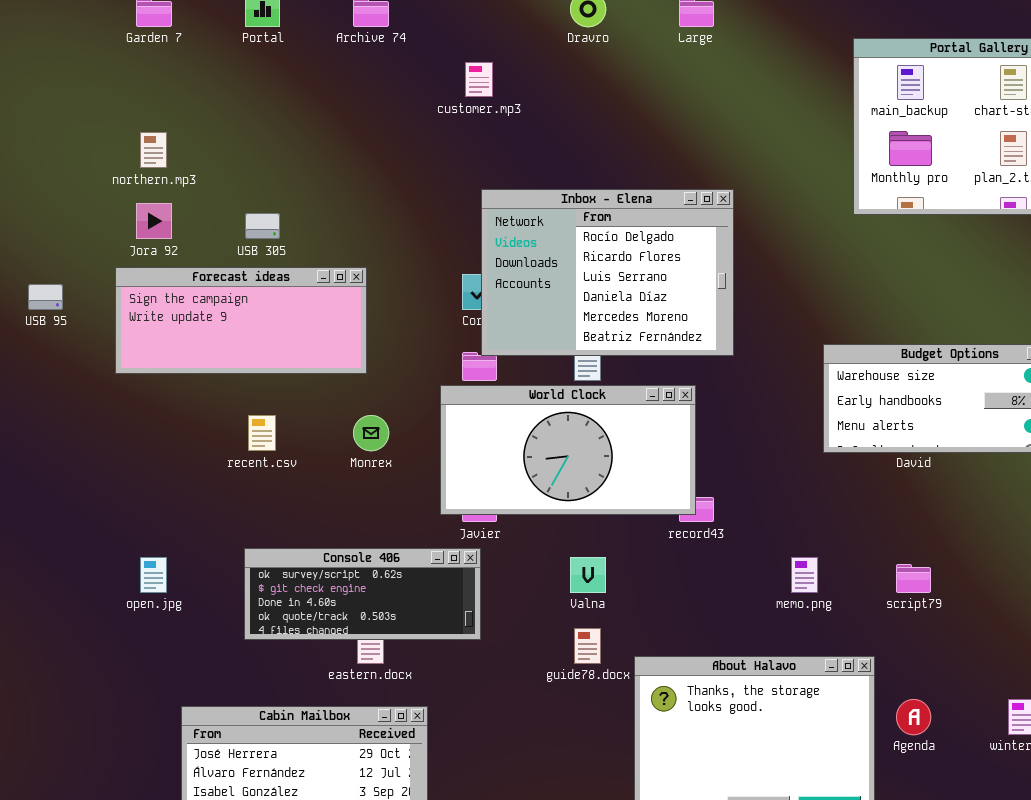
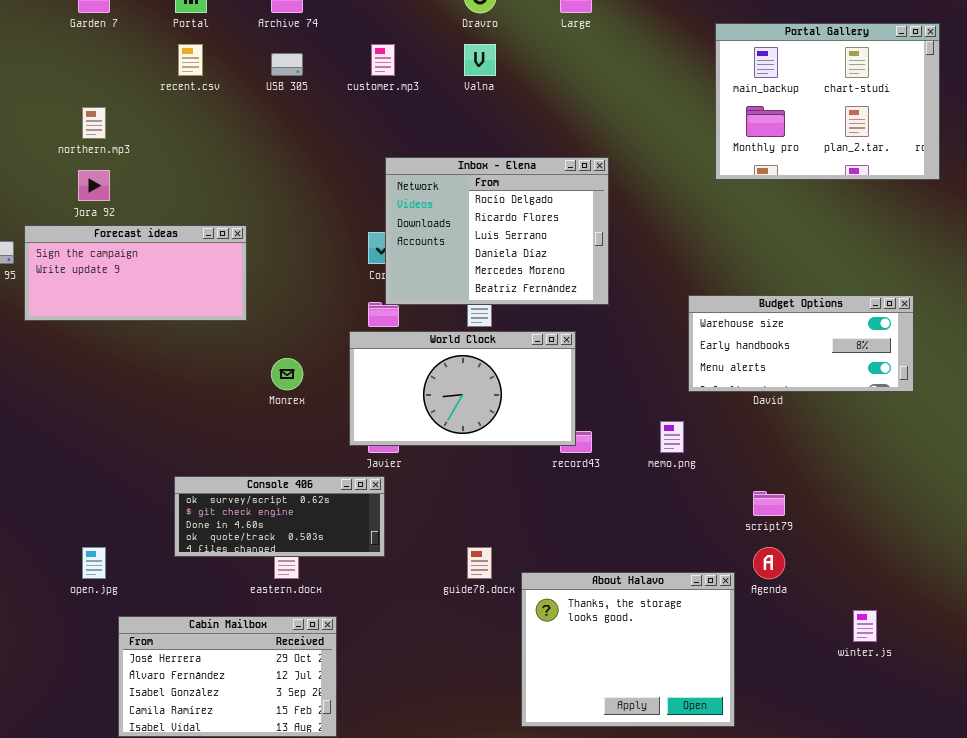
USB 305: [245,213,280,239] -> [271,53,303,76], moved
Forecast ideas: [115,267,367,374] -> [24,225,247,321], moved
recent.csv: [248,415,276,451] -> [178,44,203,76], moved
open.jpg: [140,557,167,593] -> [82,547,106,579], moved
Valna: [570,557,606,593] -> [464,44,496,76], moved
memo.png: [791,557,818,593] -> [660,421,684,453], moved
Agenda: [896,699,931,735] -> [753,547,785,579], moved

